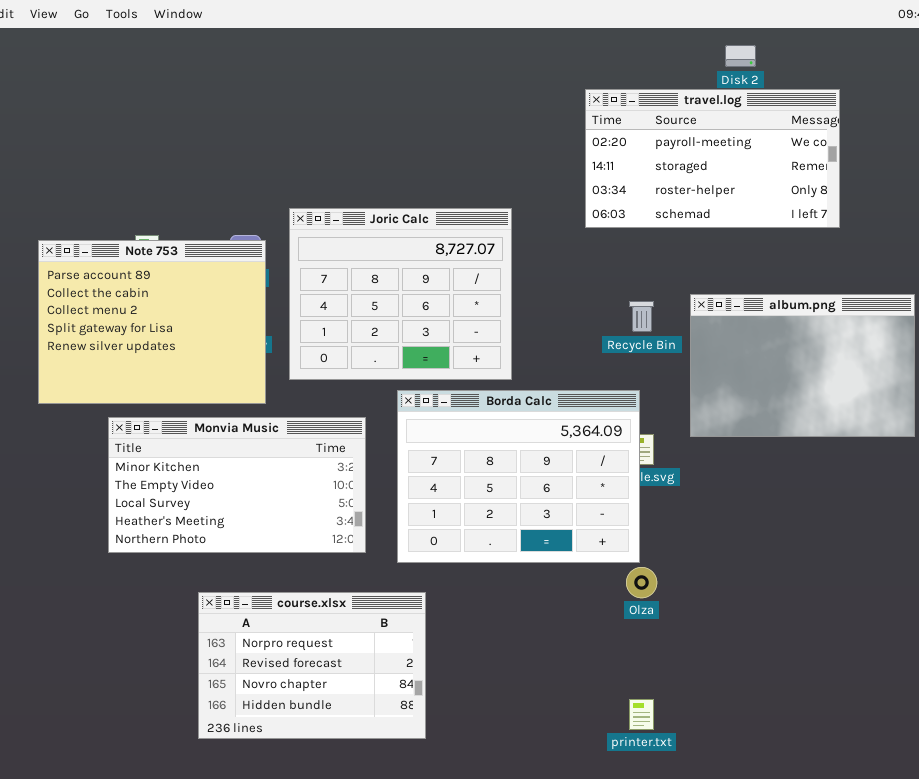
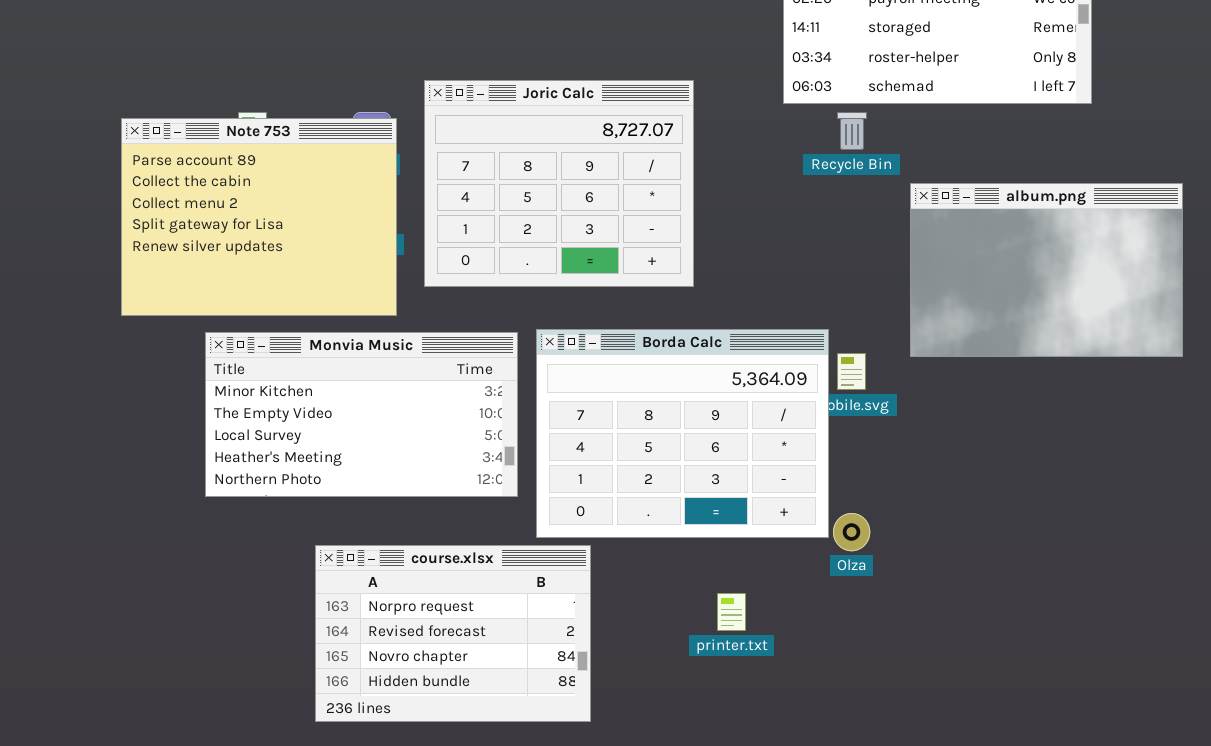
Recycle Bin: [629,301,654,332] -> [837,112,867,150], moved
Borda Calc: [397,390,640,563] -> [536,329,829,538], moved
printer.txt: [629,699,654,730] -> [717,593,746,631], moved

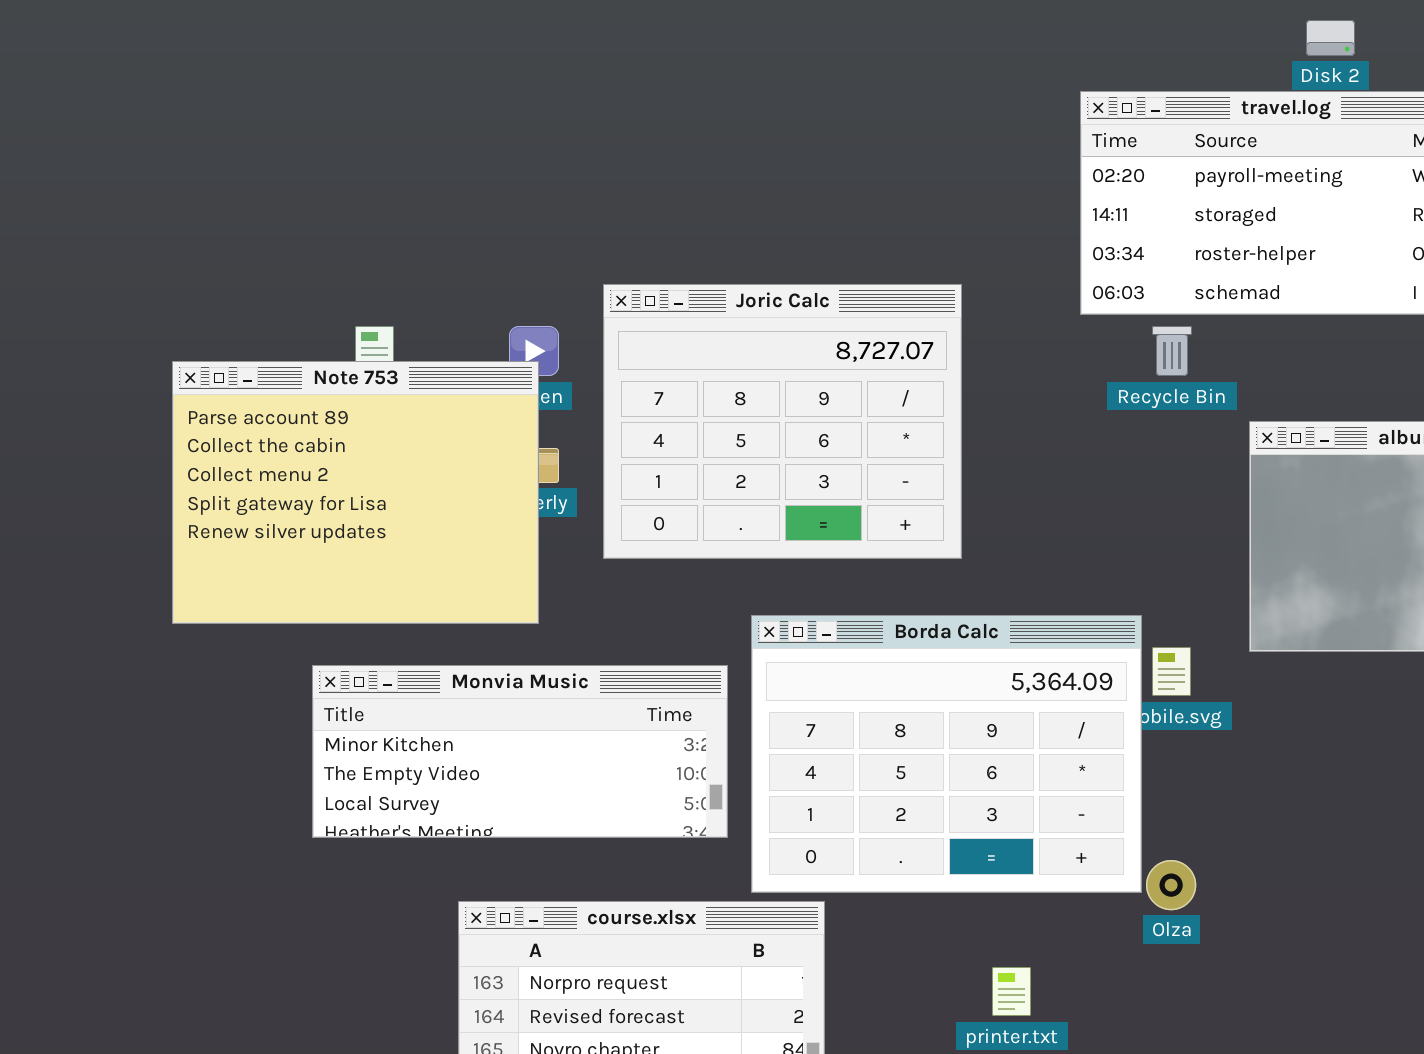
Note 753: [121,118,397,316] -> [172,361,539,624], moved
Monvia Music: [205,332,518,497] -> [312,665,728,838], resized

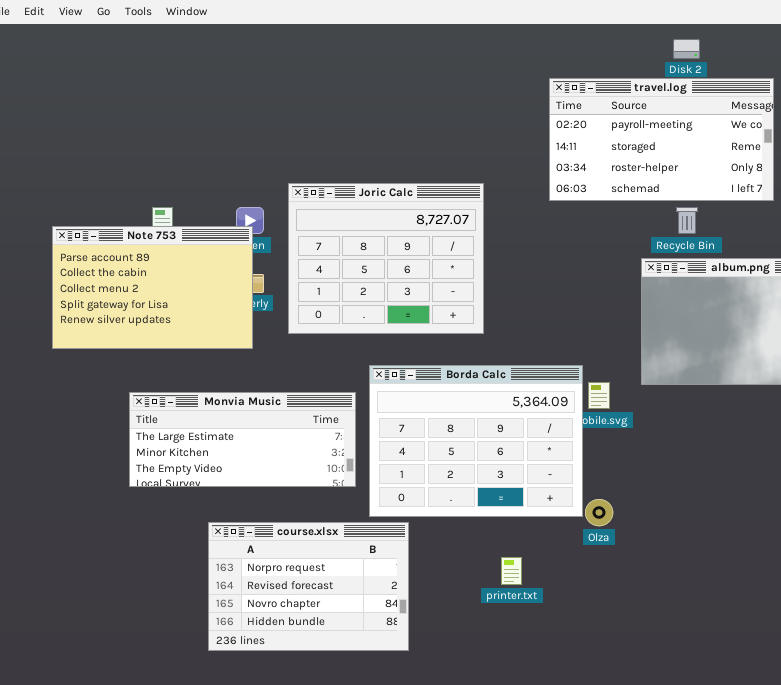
Recycle Bin: [1152,326,1192,376] -> [676,207,698,234], moved
Note 753: [172,361,539,624] -> [52,226,253,349], resized
Monvia Music: [312,665,728,838] -> [129,392,356,487], scrolled up 1 row

